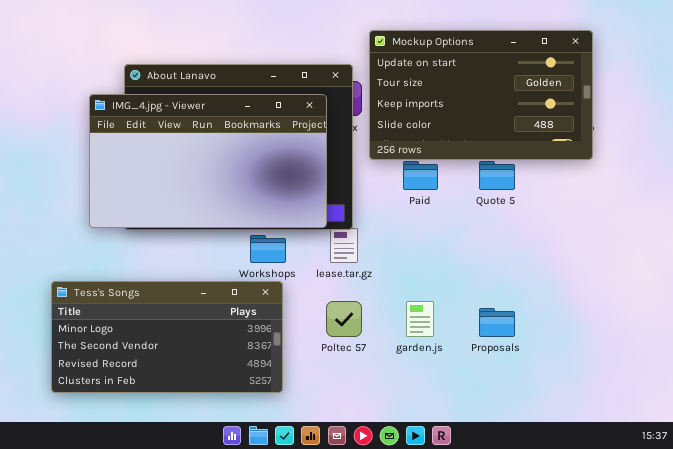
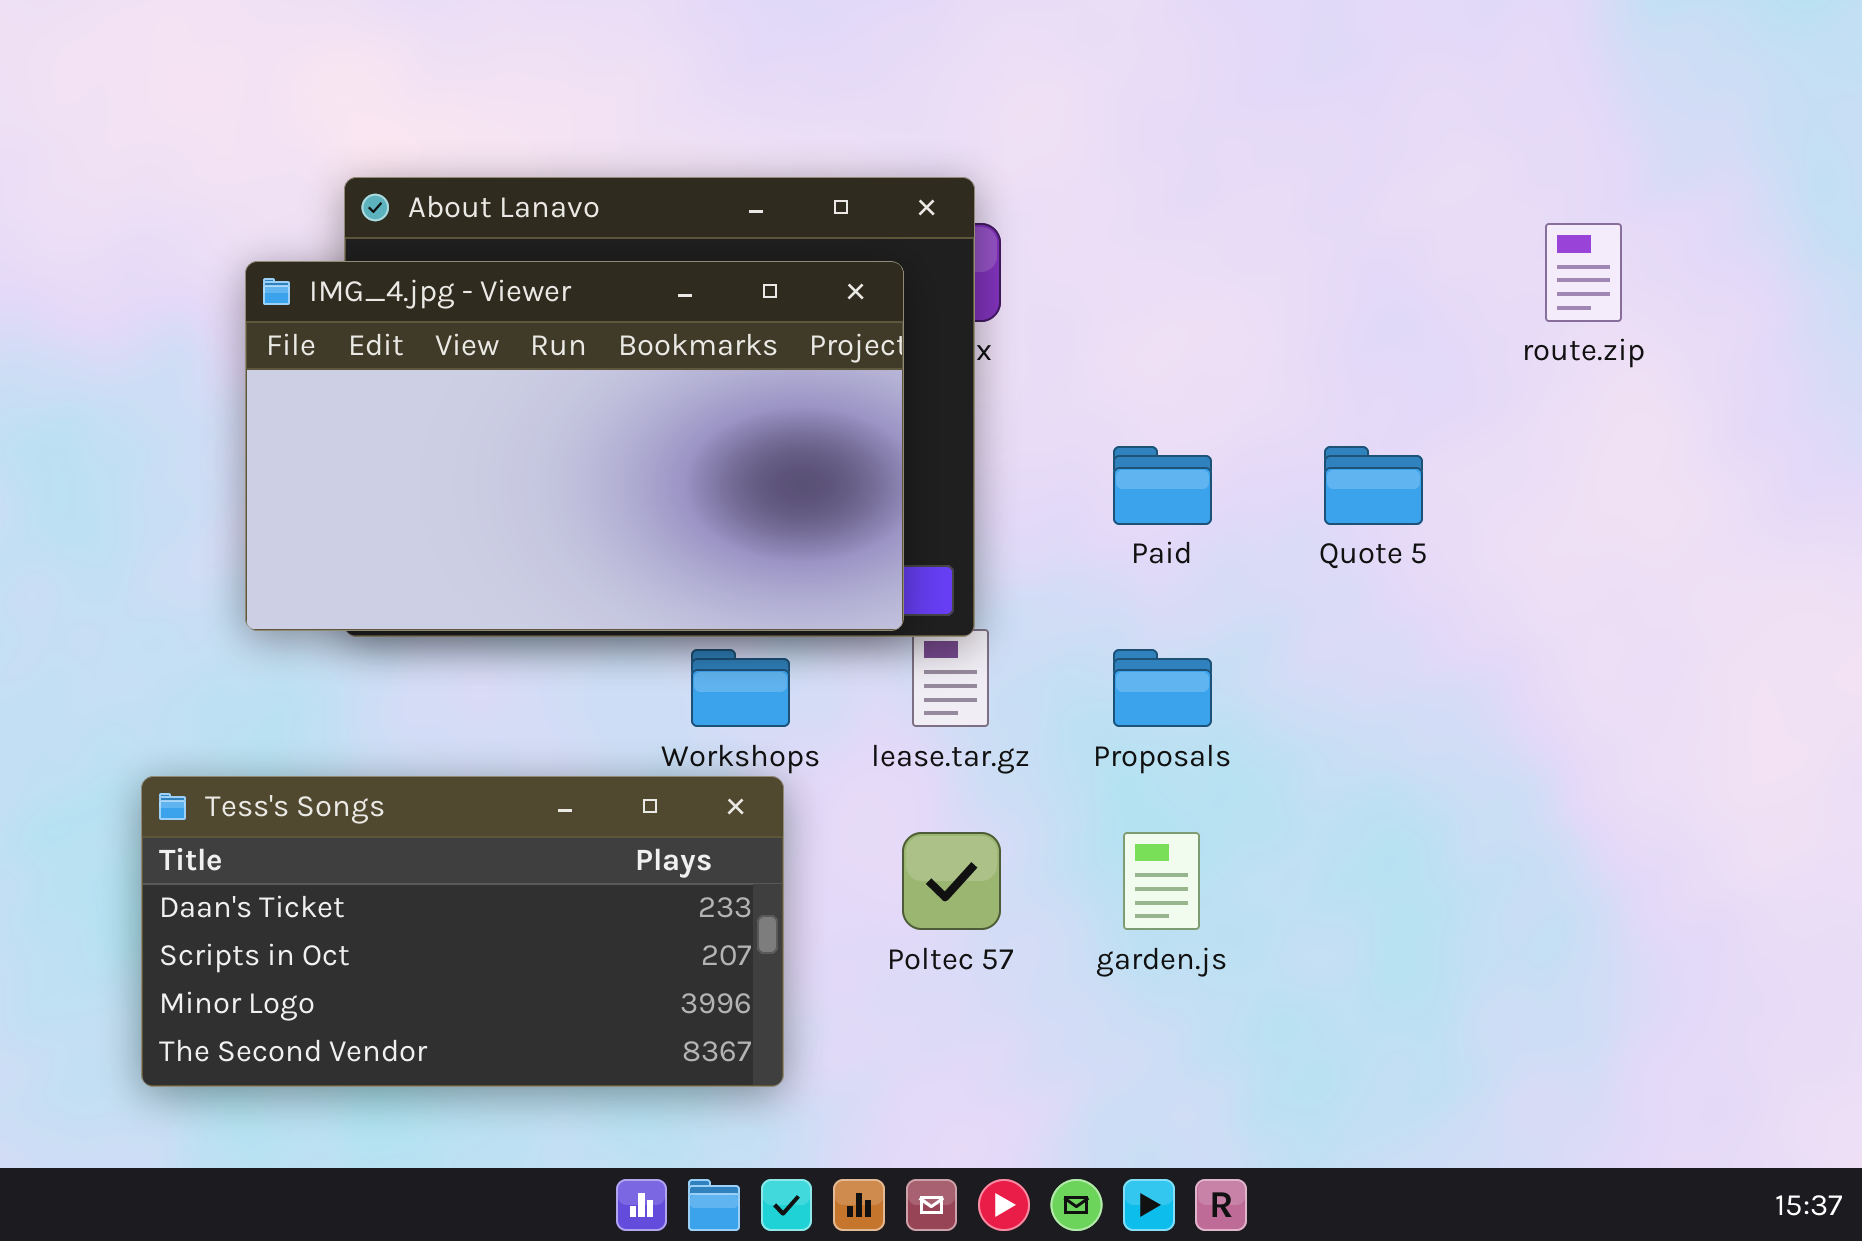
Mockup Options: [369,30,593,160] -> none, closed
Tess's Songs: [51,281,283,393] -> [141,776,784,1087], scrolled up 2 rows
Proposals: [479,308,515,337] -> [1113,649,1212,727], moved

